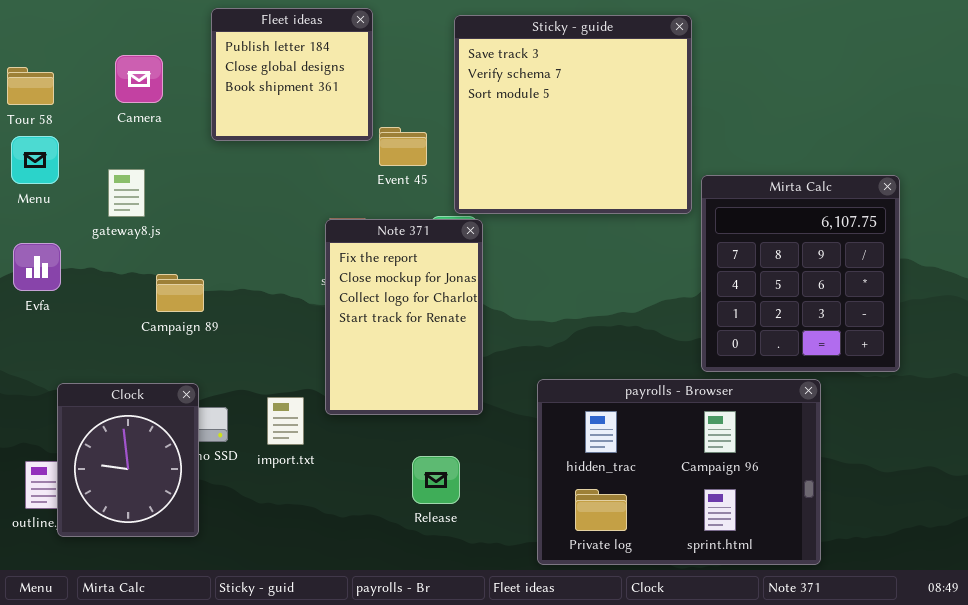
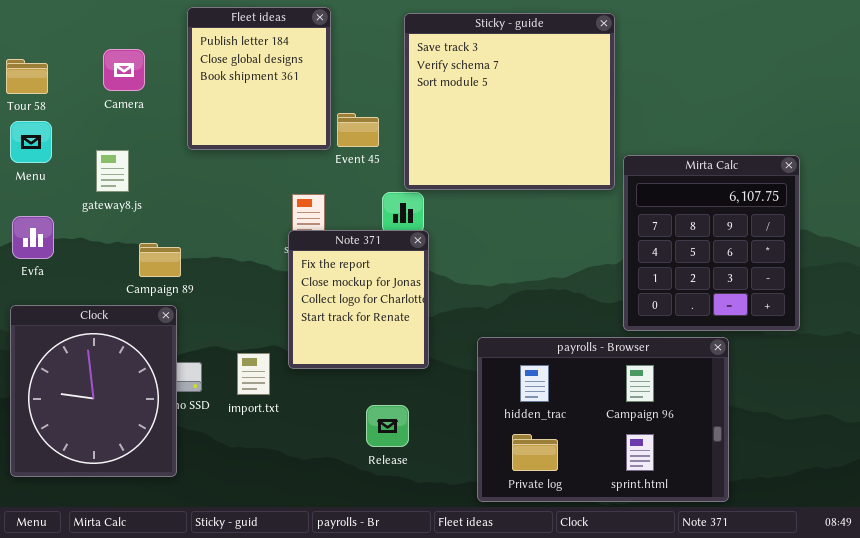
Fleet ideas: [211,8,373,141] -> [187,7,331,150], resized
Note 371: [325,219,483,415] -> [288,230,429,369], resized
Clock: [57,383,199,537] -> [10,305,177,477], resized

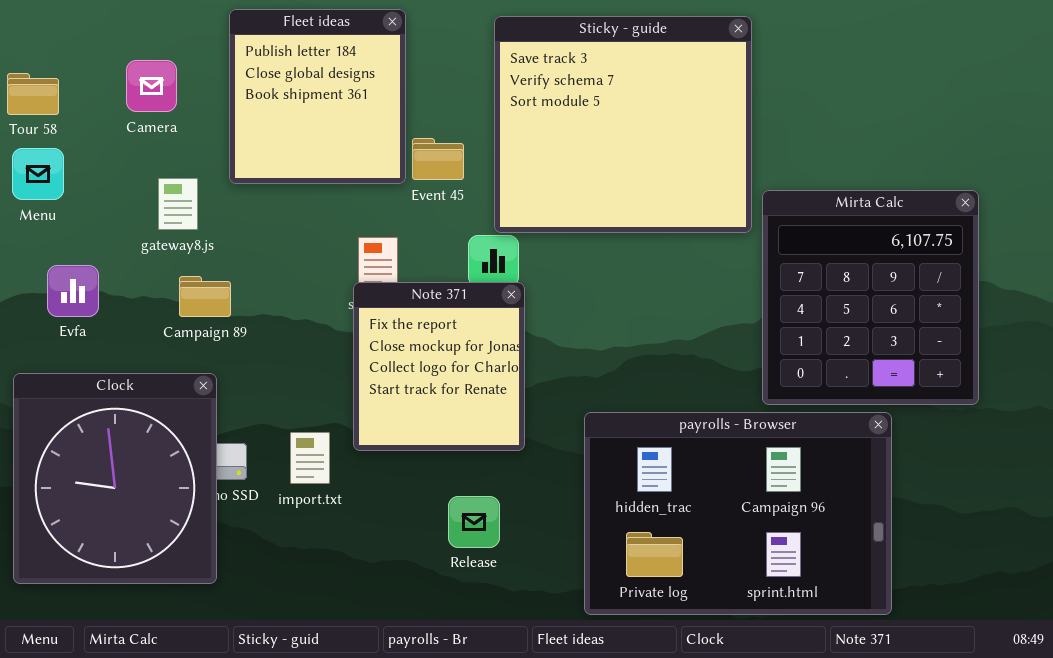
gateway8.js: [96,150,129,192] -> [158,178,198,230], moved
Evfa: [12,216,54,259] -> [47,265,99,317], moved
Campaign 89: [139,243,181,277] -> [179,276,231,317], moved

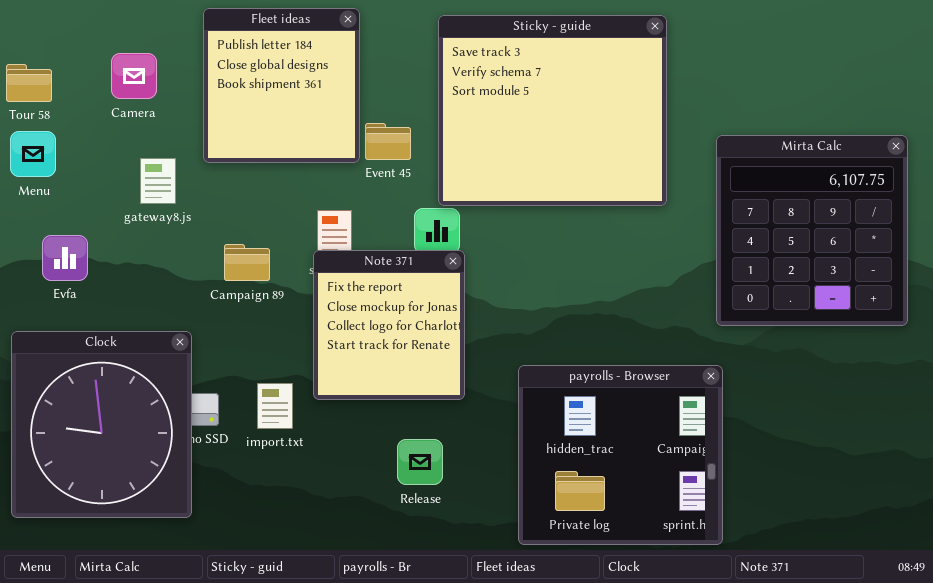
Mirta Calc: [762,190,979,405] -> [716,135,908,326], moved
Campaign 89: [179,276,231,317] -> [224,244,270,281], moved
payrolls - Browser: [584,412,892,615] -> [518,365,723,545], resized

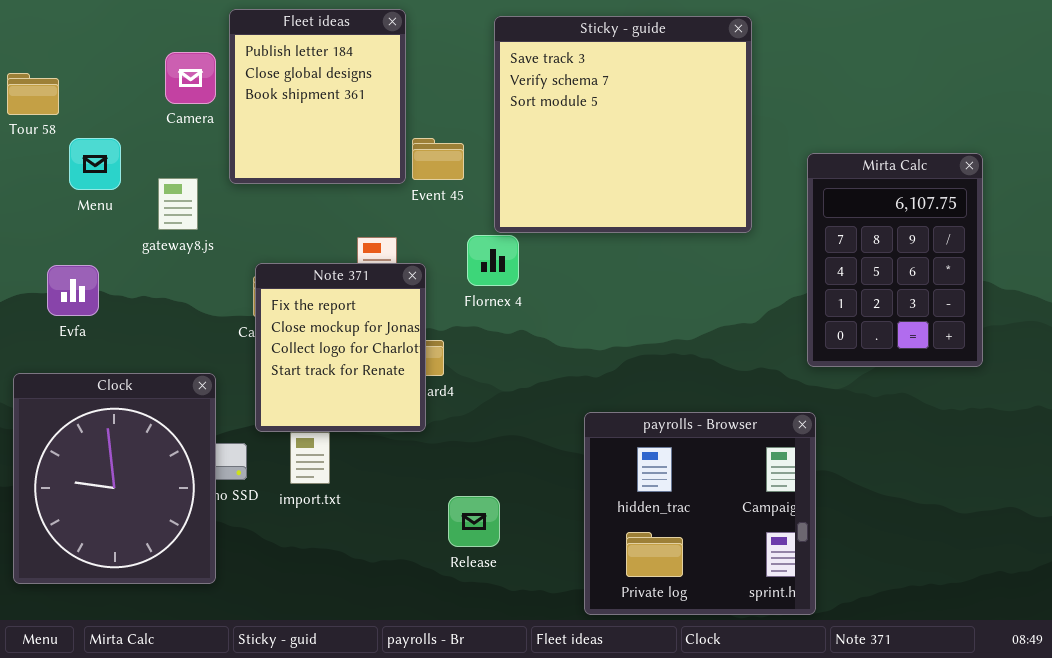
Camera: [111,53,157,99] -> [165,52,216,104], moved
Menu: [10,131,56,177] -> [69,138,121,190], moved
Mirta Calc: [716,135,908,326] -> [807,153,983,367], resized
Note 371: [313,250,465,400] -> [255,263,426,432], moved

